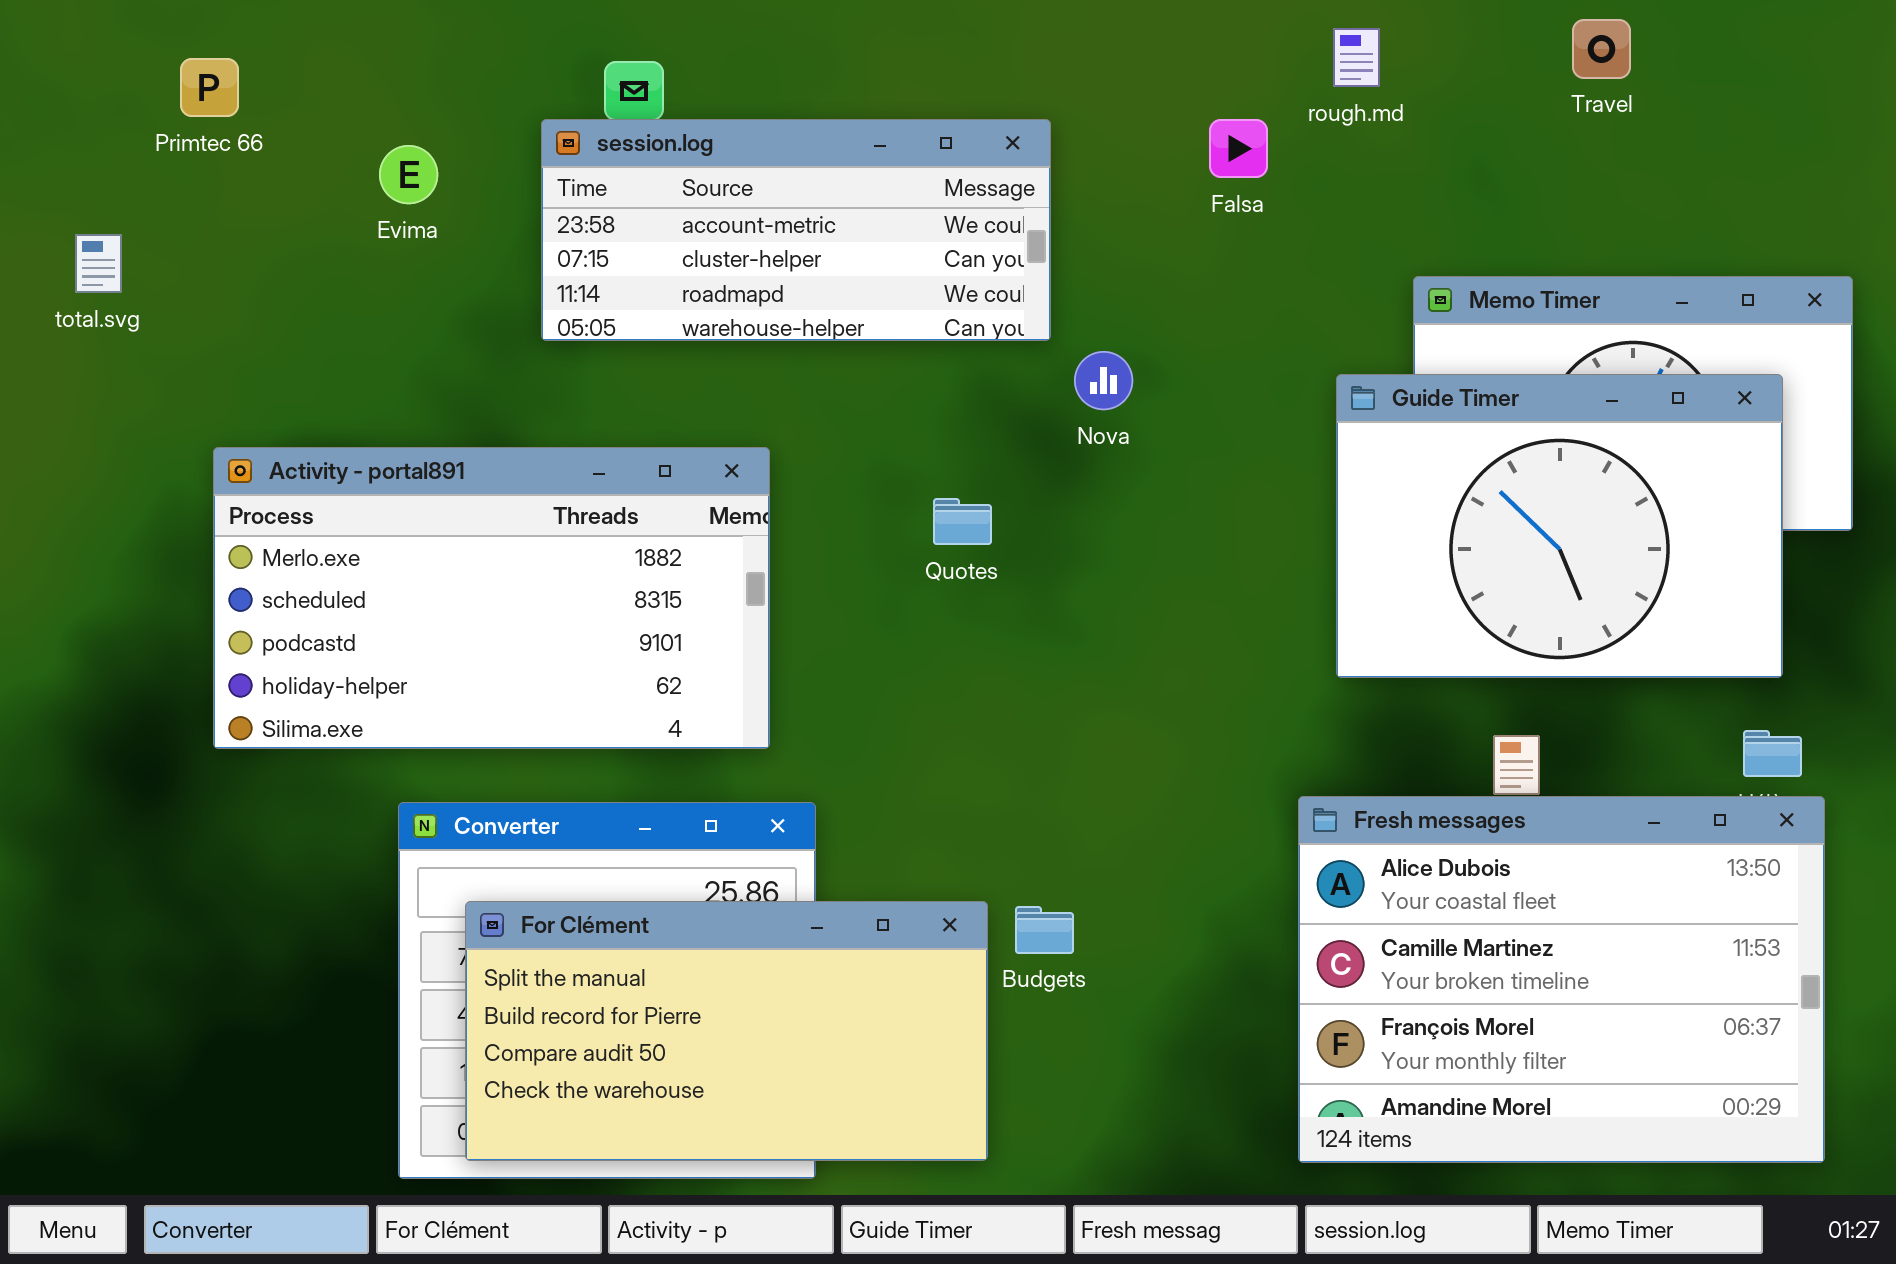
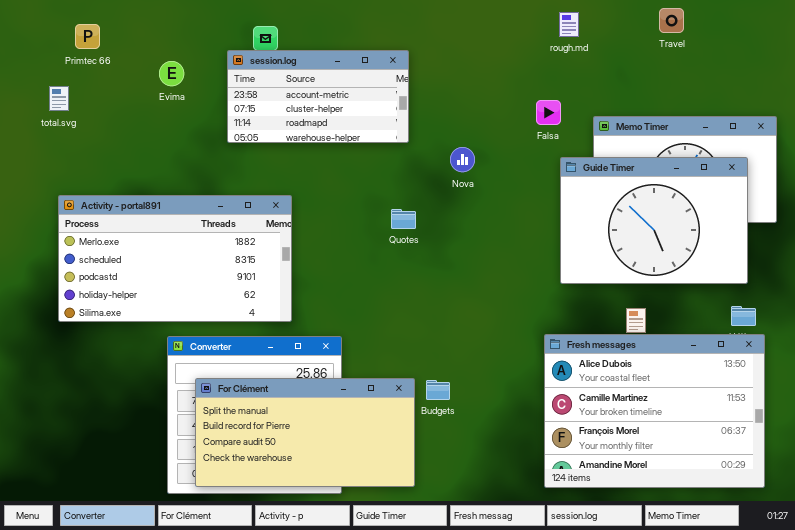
session.log: [541,119,1051,341] -> [227,50,409,143], resized
Falsa: [1209,119,1268,178] -> [536,100,561,125], moved
total.svg: [75,234,122,293] -> [49,86,69,111], moved
Activity - portal891: [213,447,770,749] -> [58,195,292,322], moved

